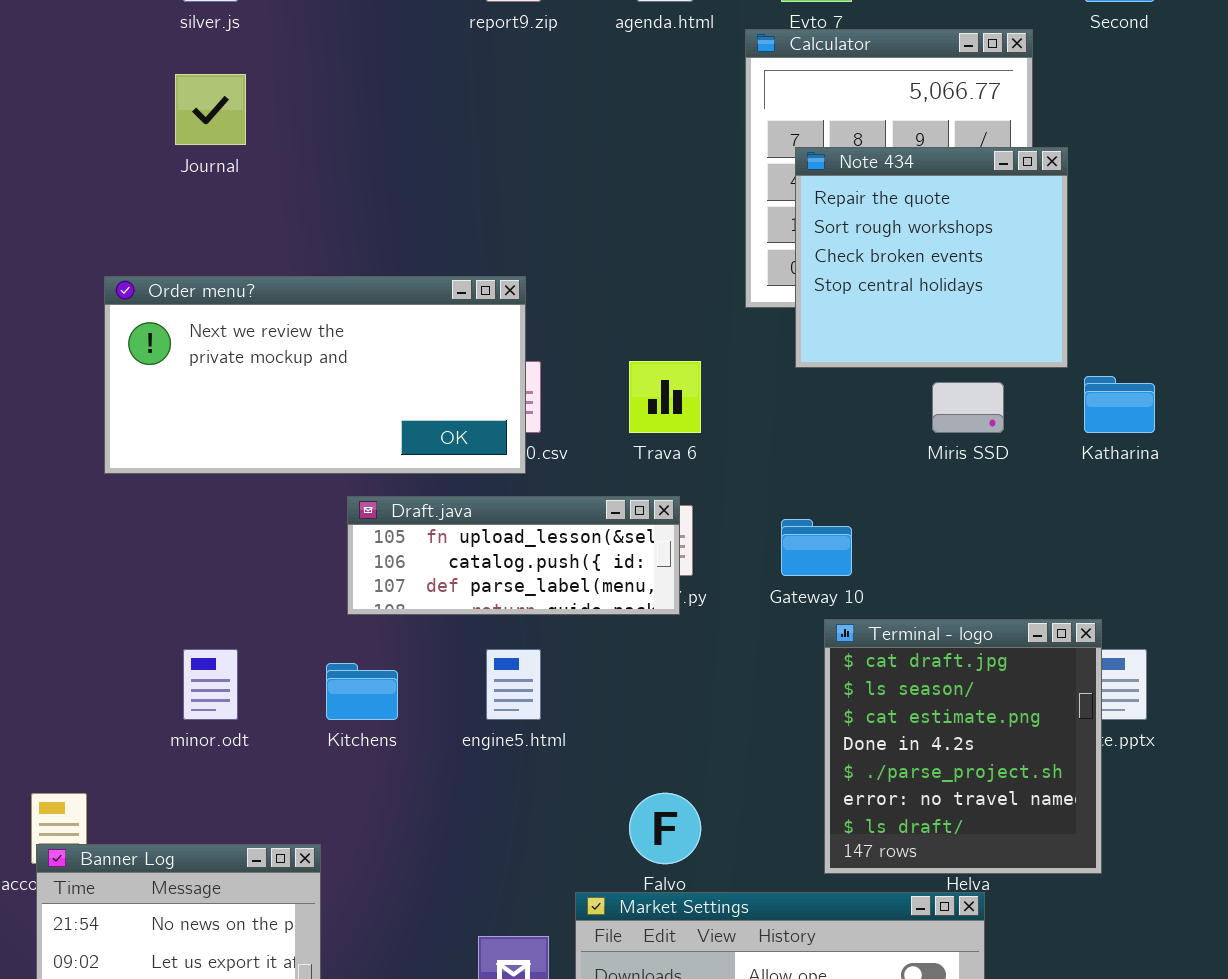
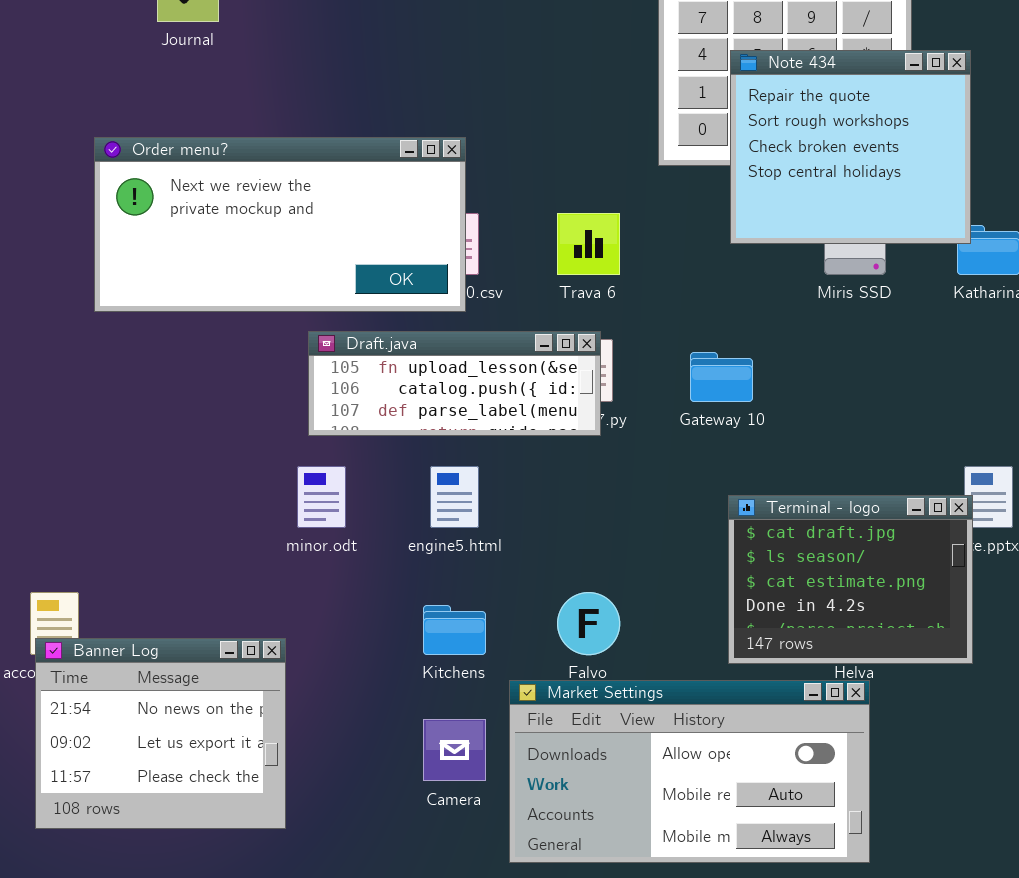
Note 434: [795,147,1068,368] -> [730,50,971,244], moved
Terminal - logo: [824,619,1102,874] -> [728,495,973,664], resized
minor.odt: [183,649,238,720] -> [297,466,346,528], moved
Kitchens: [326,663,398,720] -> [423,605,486,655], moved

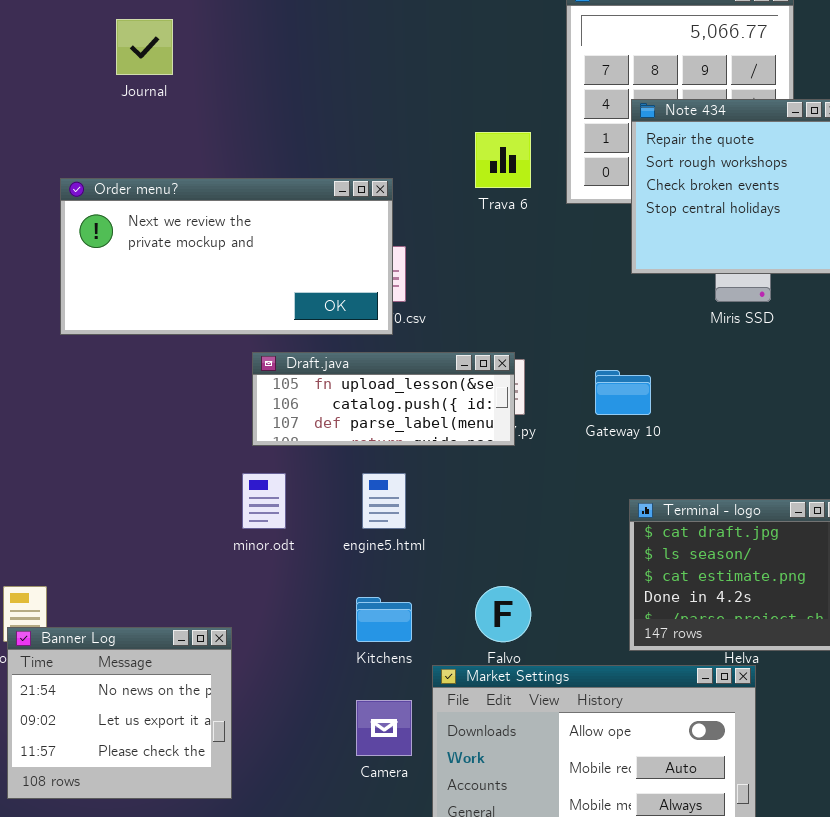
Trava 6: [557,213,620,275] -> [475,132,531,188], moved

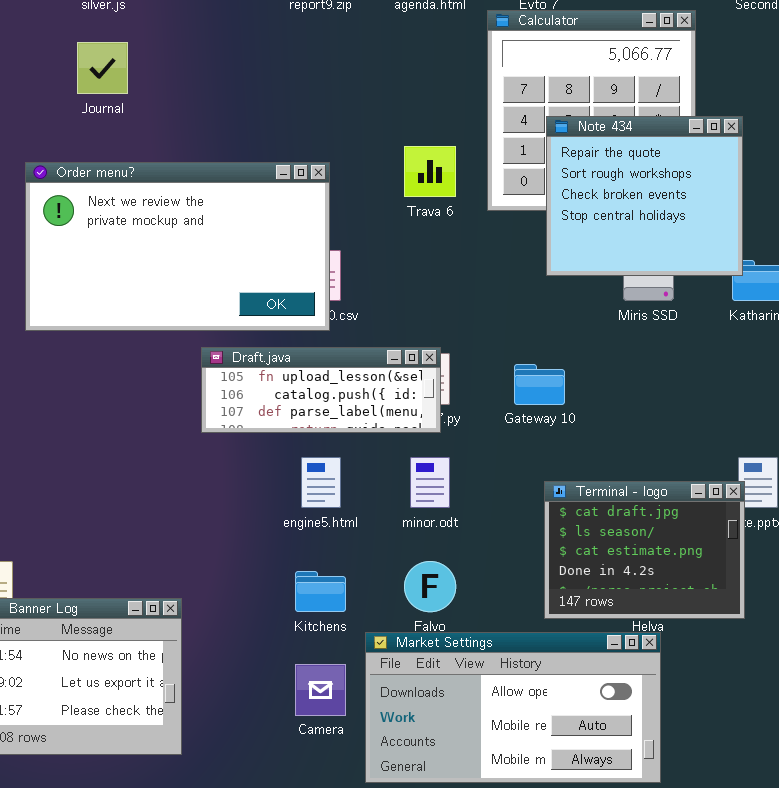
Order menu?: [60,178,393,335] -> [25,162,330,331], resized
minor.odt: [242,473,286,529] -> [410,457,450,508], moved

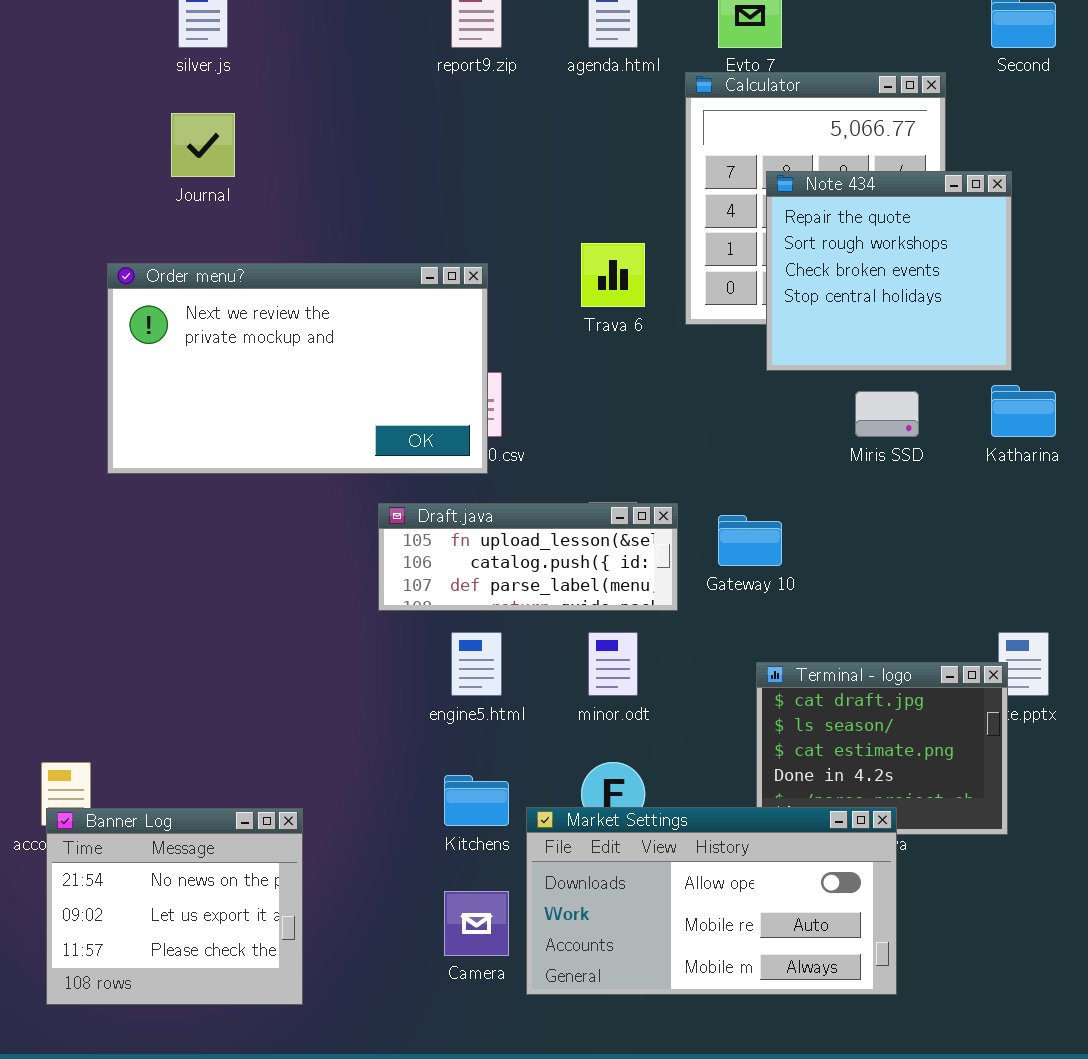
Note 434: [546,116,743,276] -> [766,171,1012,371], moved
Draft.java: [201,347,441,433] -> [378,503,678,611], moved
Market Settings: [365,632,661,783] -> [526,807,897,995], moved

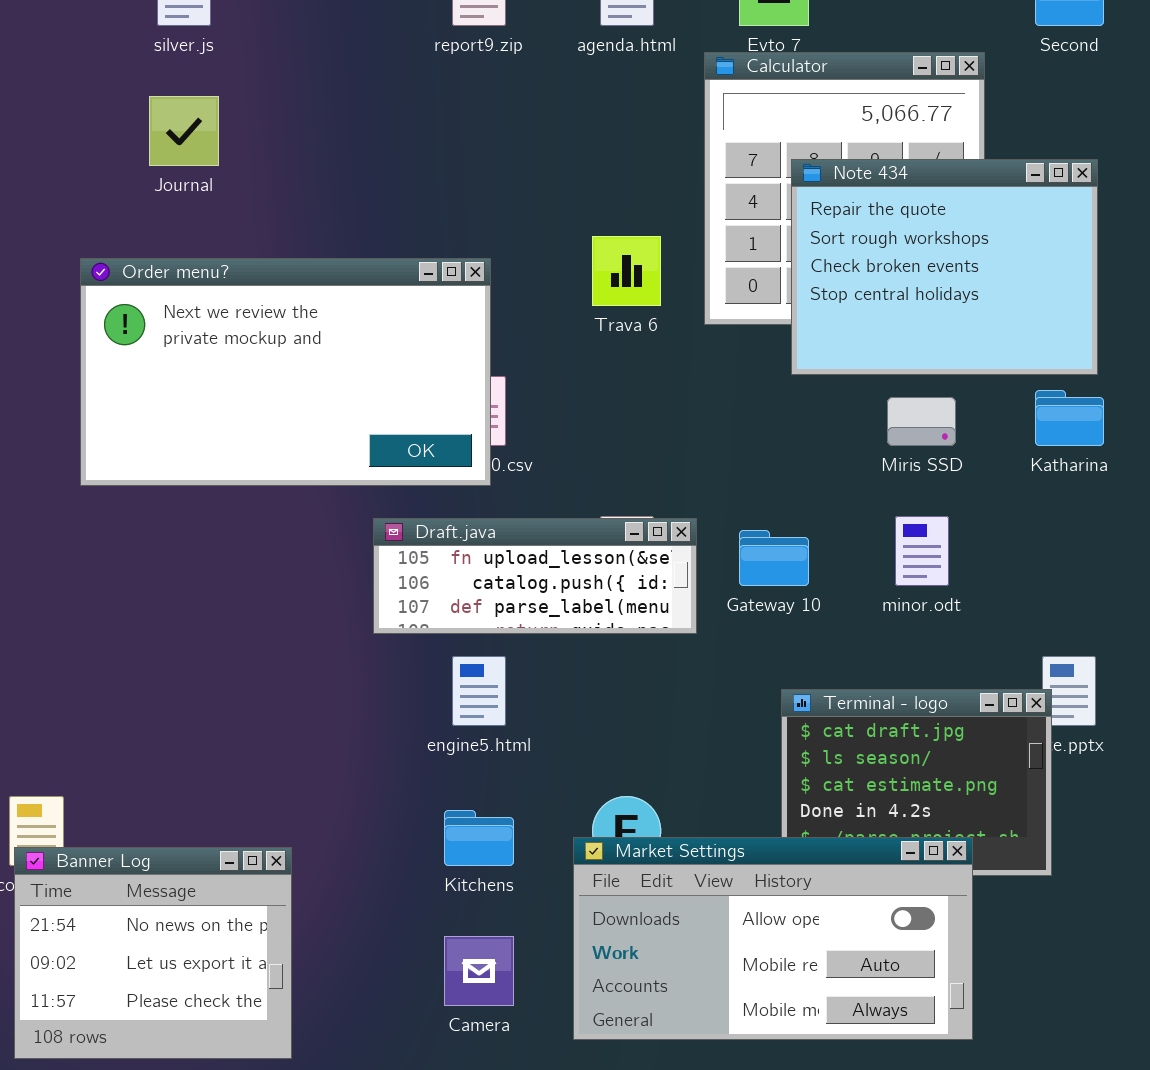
Note 434: [766,171,1012,371] -> [791,159,1098,375], resized
minor.odt: [588,632,638,696] -> [895,516,949,586], moved
Market Settings: [526,807,897,995] -> [573,837,973,1040], moved

